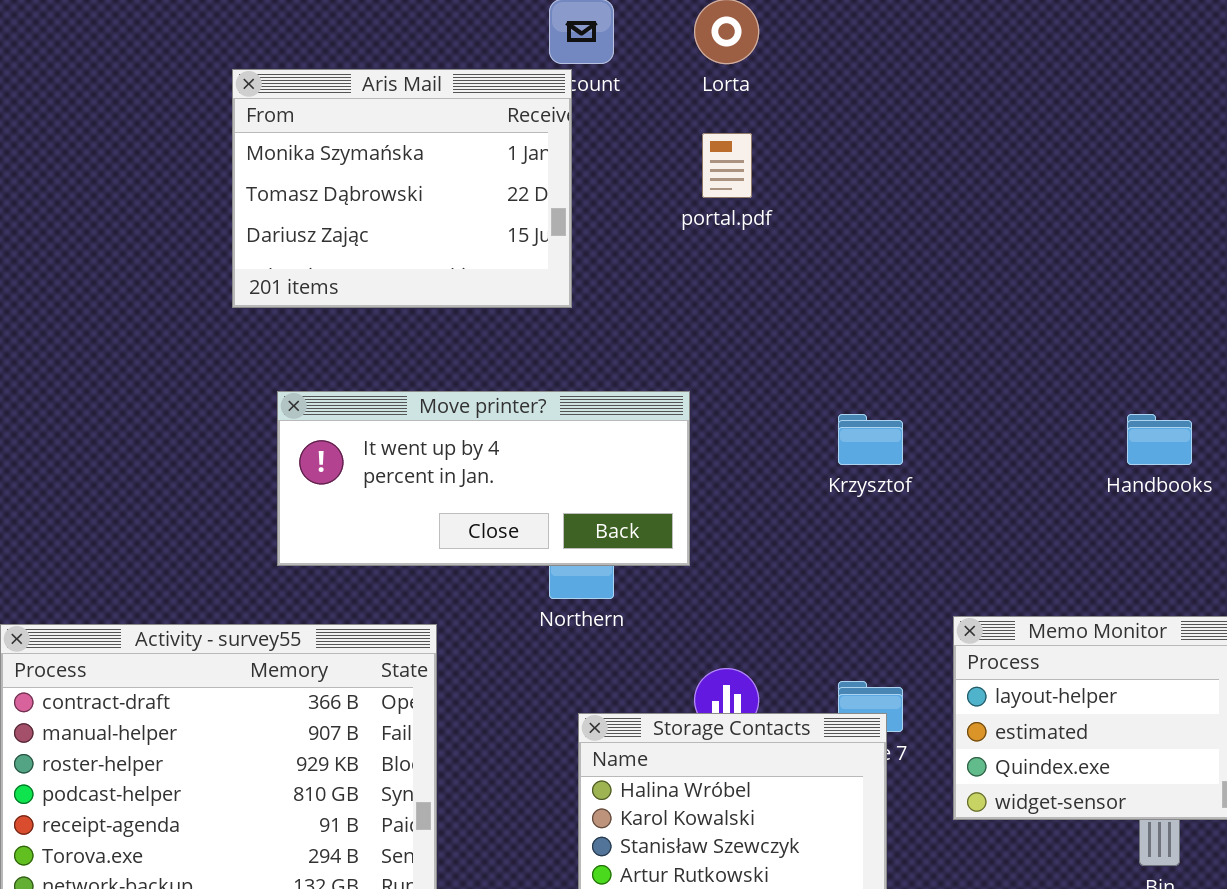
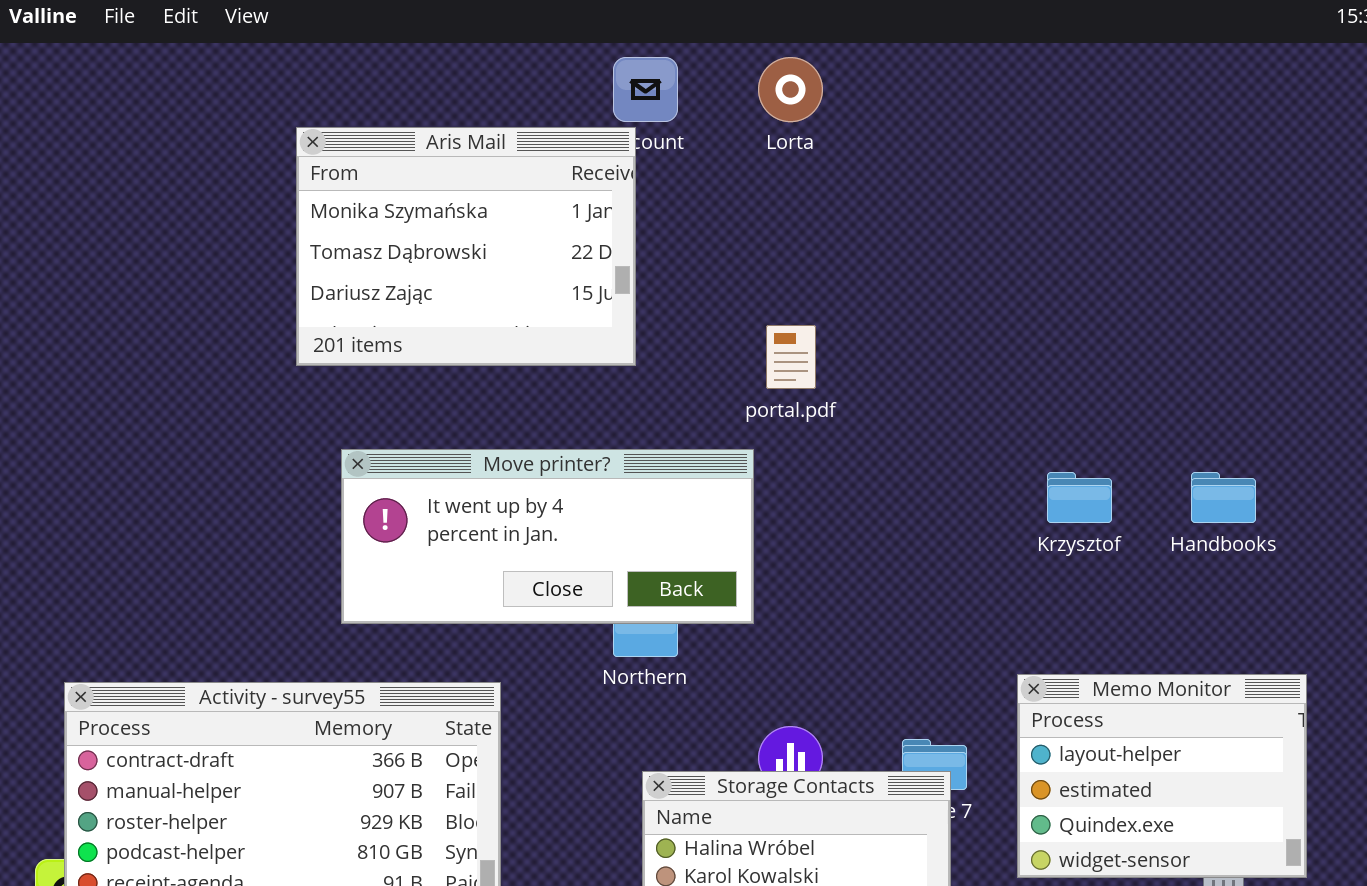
portal.pdf: [702,133,752,198] -> [766,325,816,389], moved
Krzysztof: [838,414,903,465] -> [1047,472,1112,523], moved

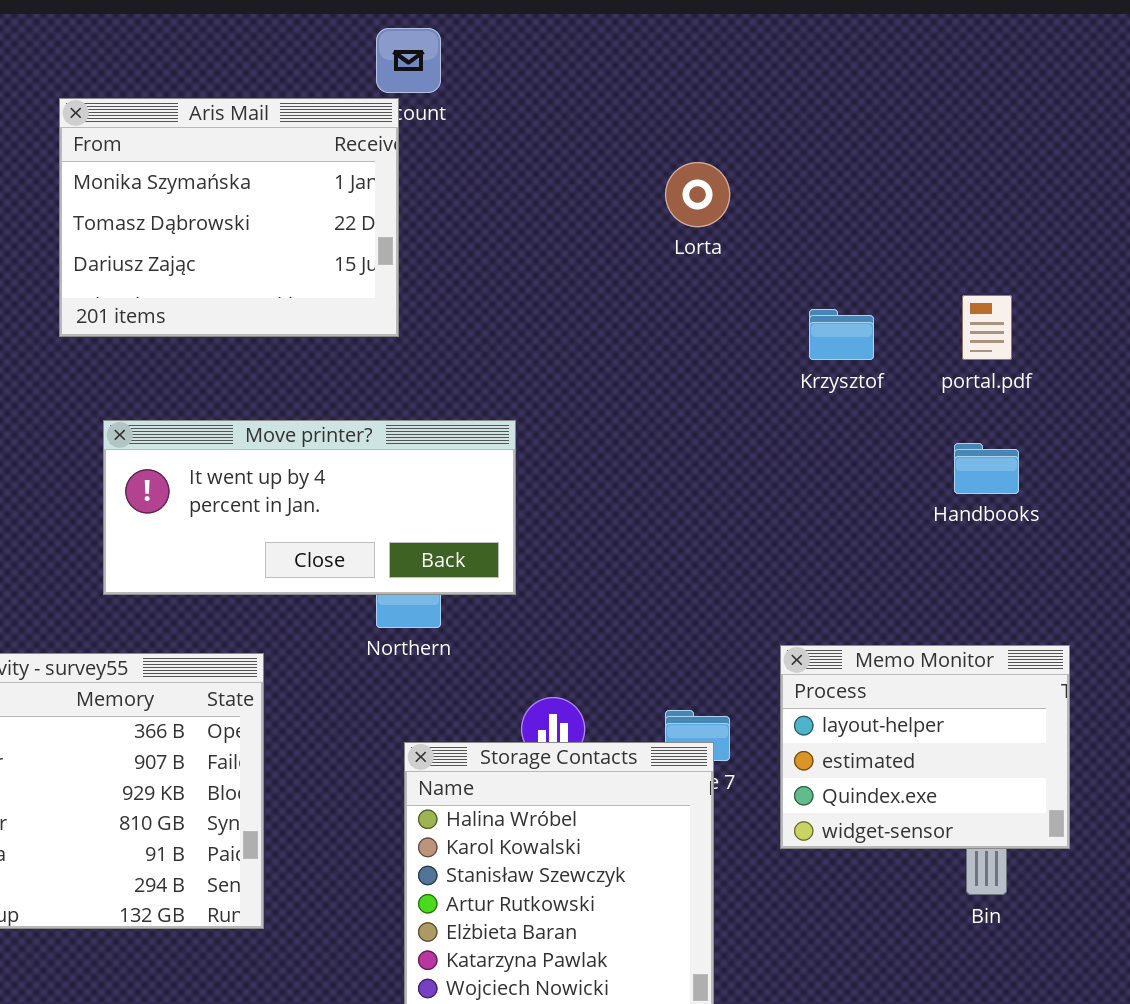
Lorta: [758,57,823,122] -> [665,162,730,227], moved
portal.pdf: [766,325,816,389] -> [962,295,1012,360], moved
Krzysztof: [1047,472,1112,523] -> [809,309,874,360], moved

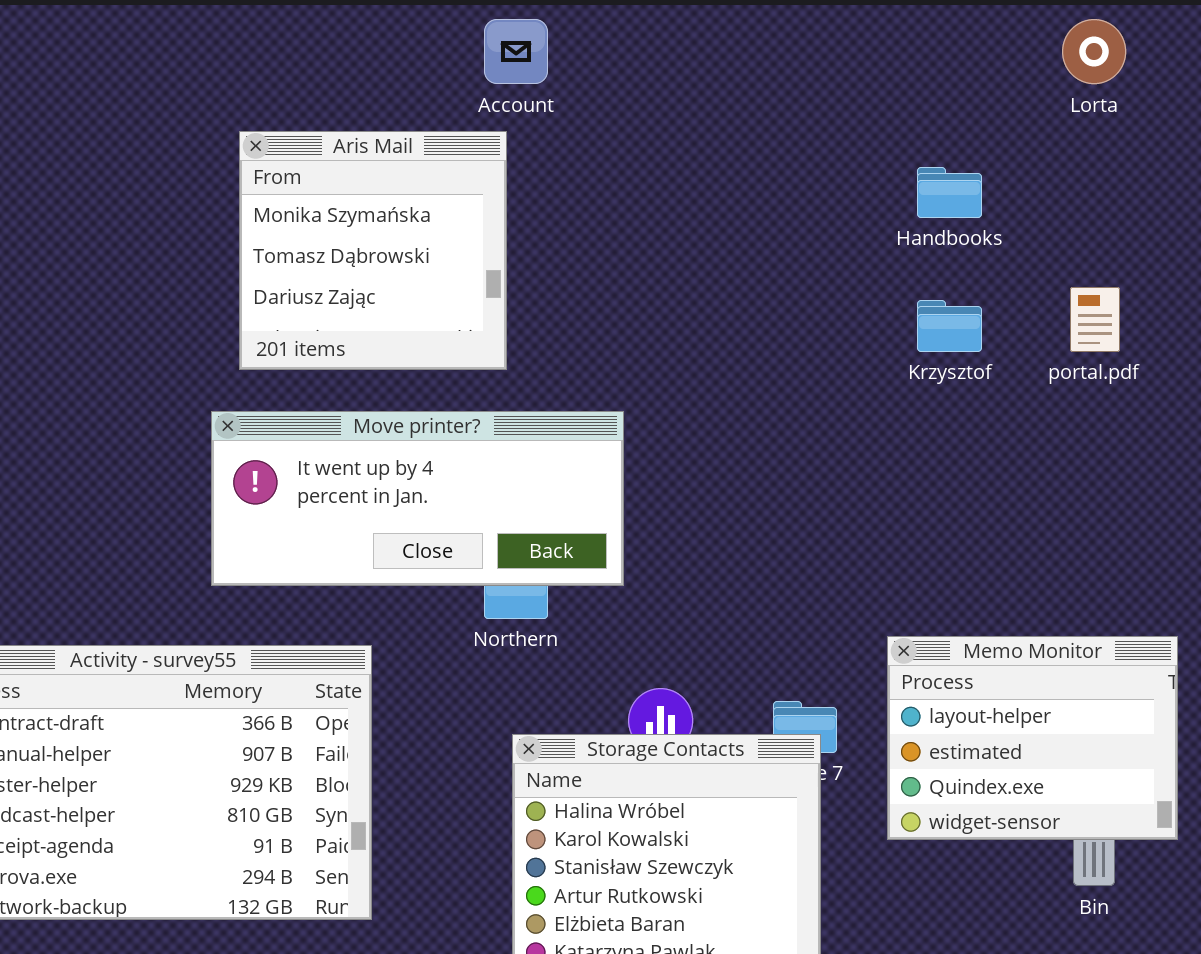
Aris Mail: [59,98,399,337] -> [239,131,507,370], moved, resized
Lorta: [665,162,730,227] -> [1062,19,1126,84], moved
Handbooks: [954,443,1019,494] -> [917,167,982,218], moved

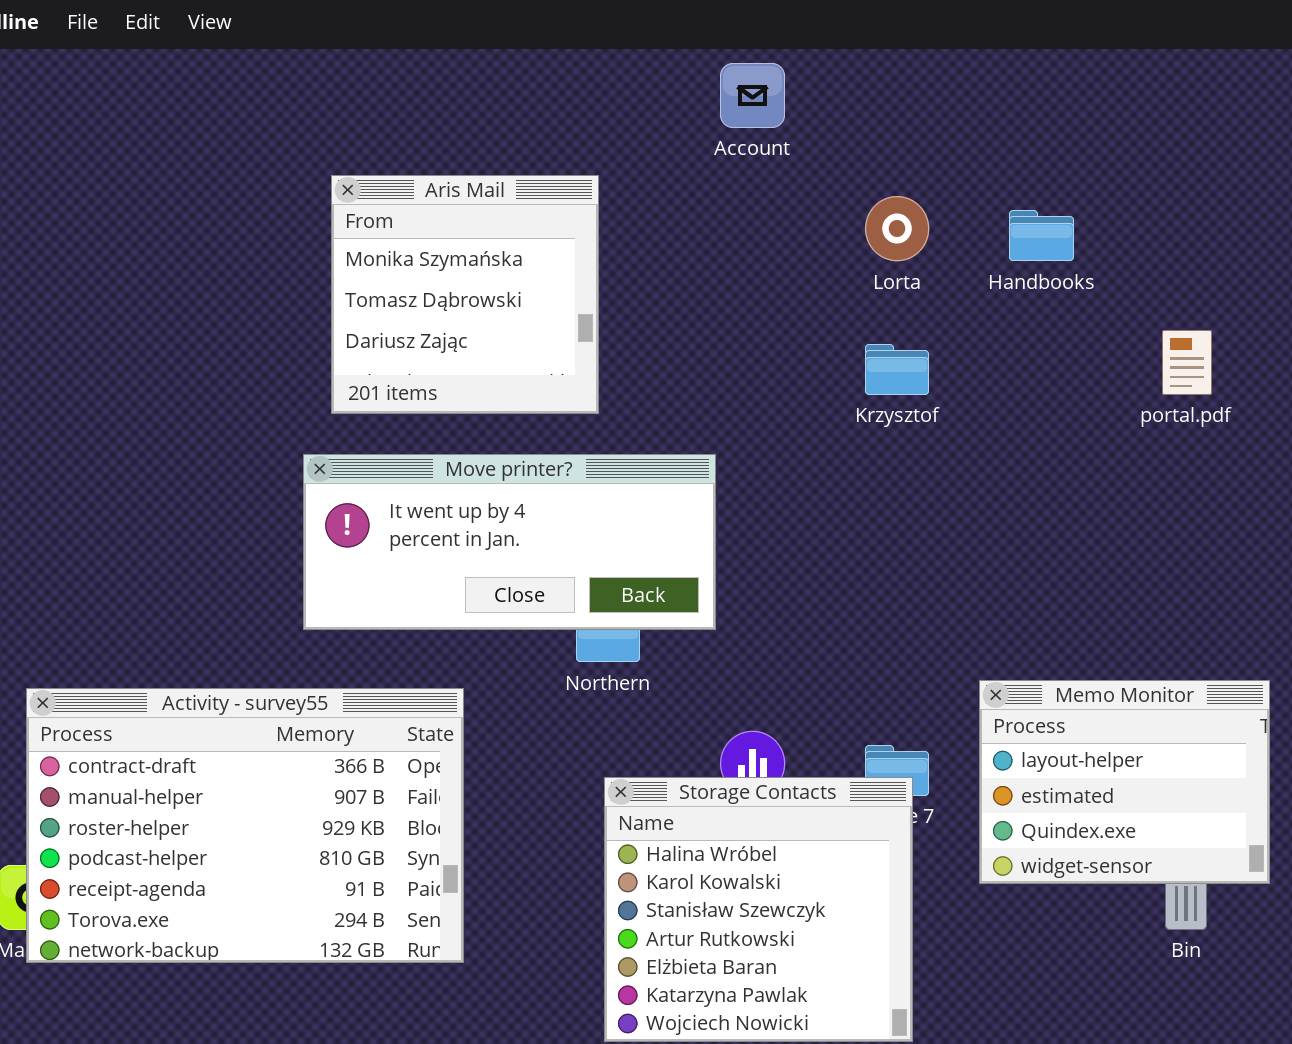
Account: [484,19,548,84] -> [720,63,785,128], moved
Lorta: [1062,19,1126,84] -> [865,196,929,261], moved
Krzysztof: [917,300,982,352] -> [865,344,929,395], moved

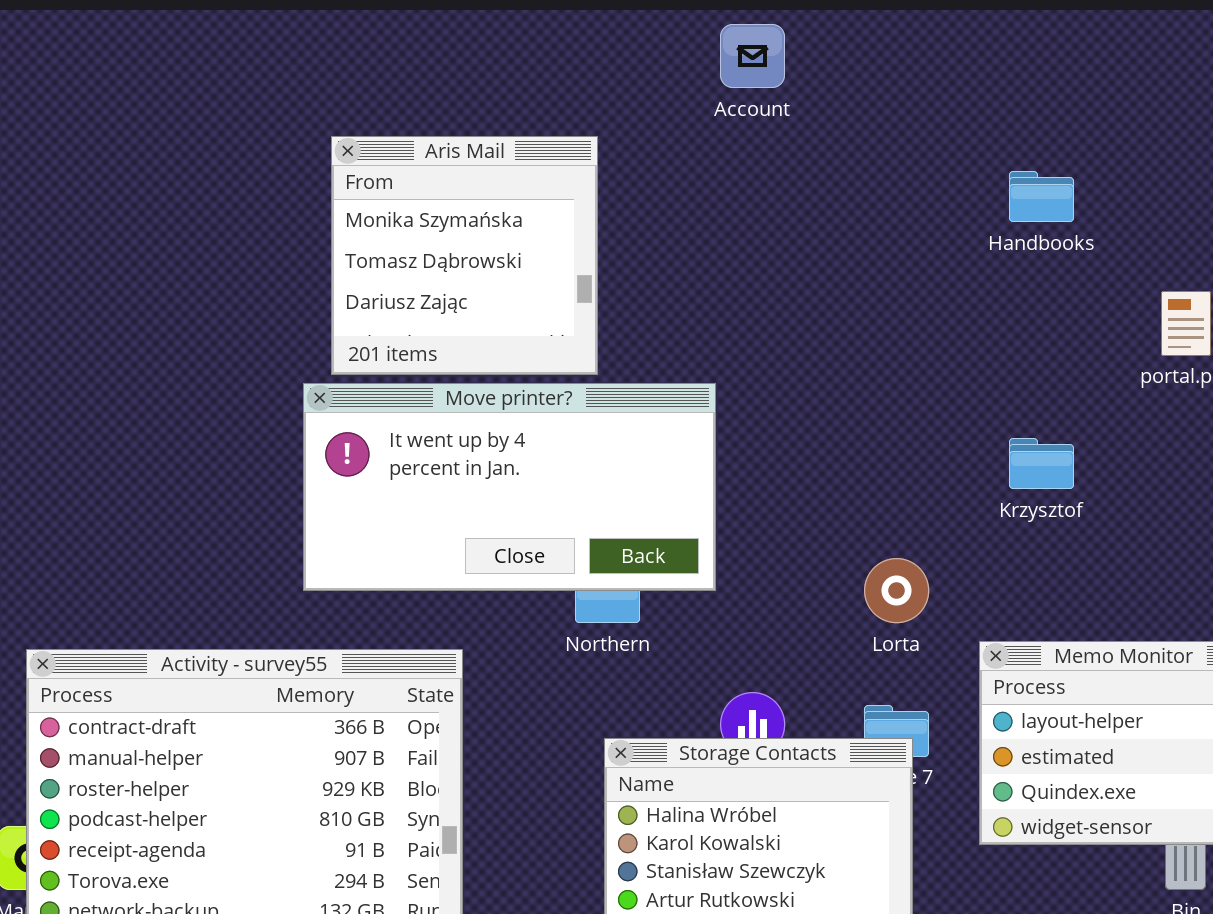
Lorta: [865,196,929,261] -> [864,558,929,623], moved
Krzysztof: [865,344,929,395] -> [1009,438,1074,489], moved
Move printer?: [303,454,716,630] -> [303,383,716,591], resized

